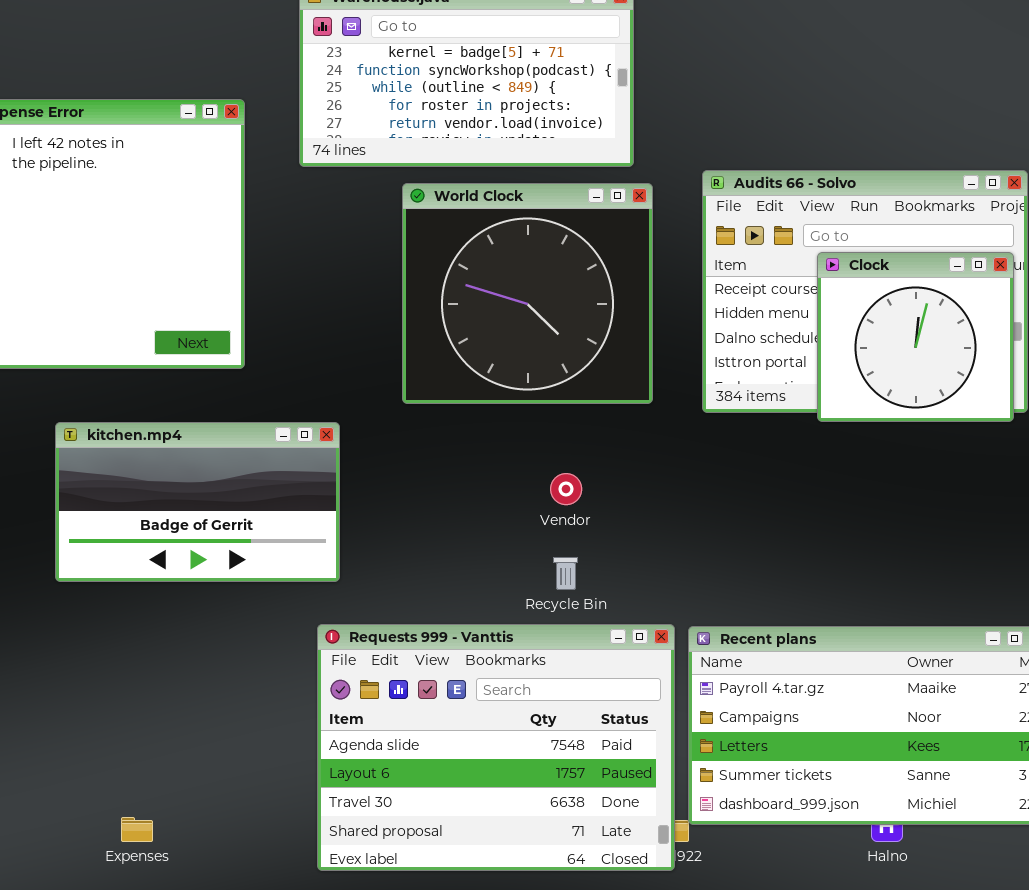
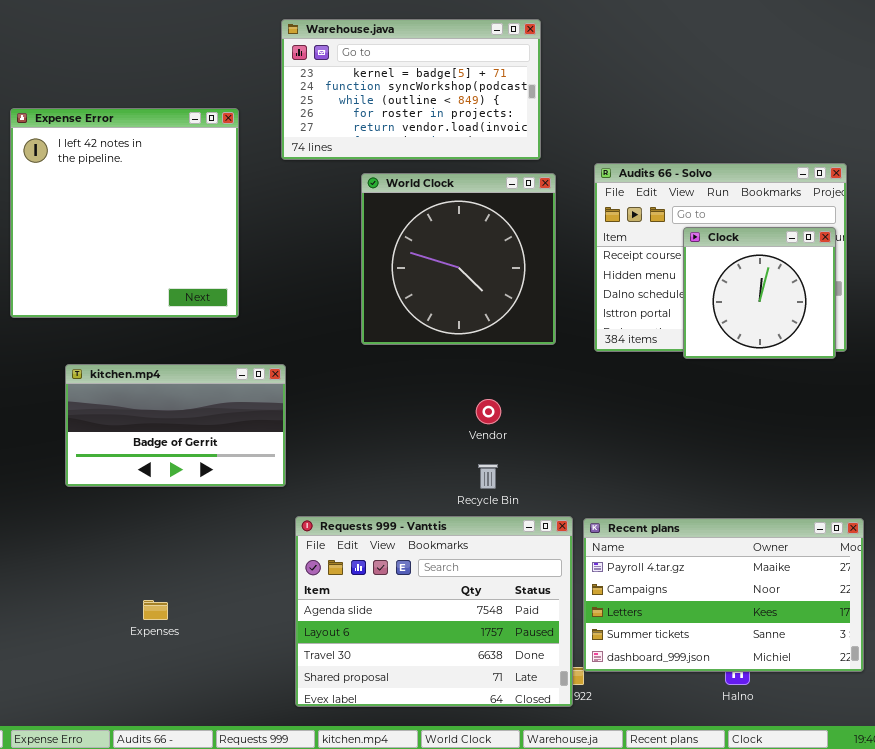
kitchen.mp4: [55,422,340,582] -> [65,364,286,487], moved
Expenses: [121,817,153,842] -> [143,600,168,620], moved

